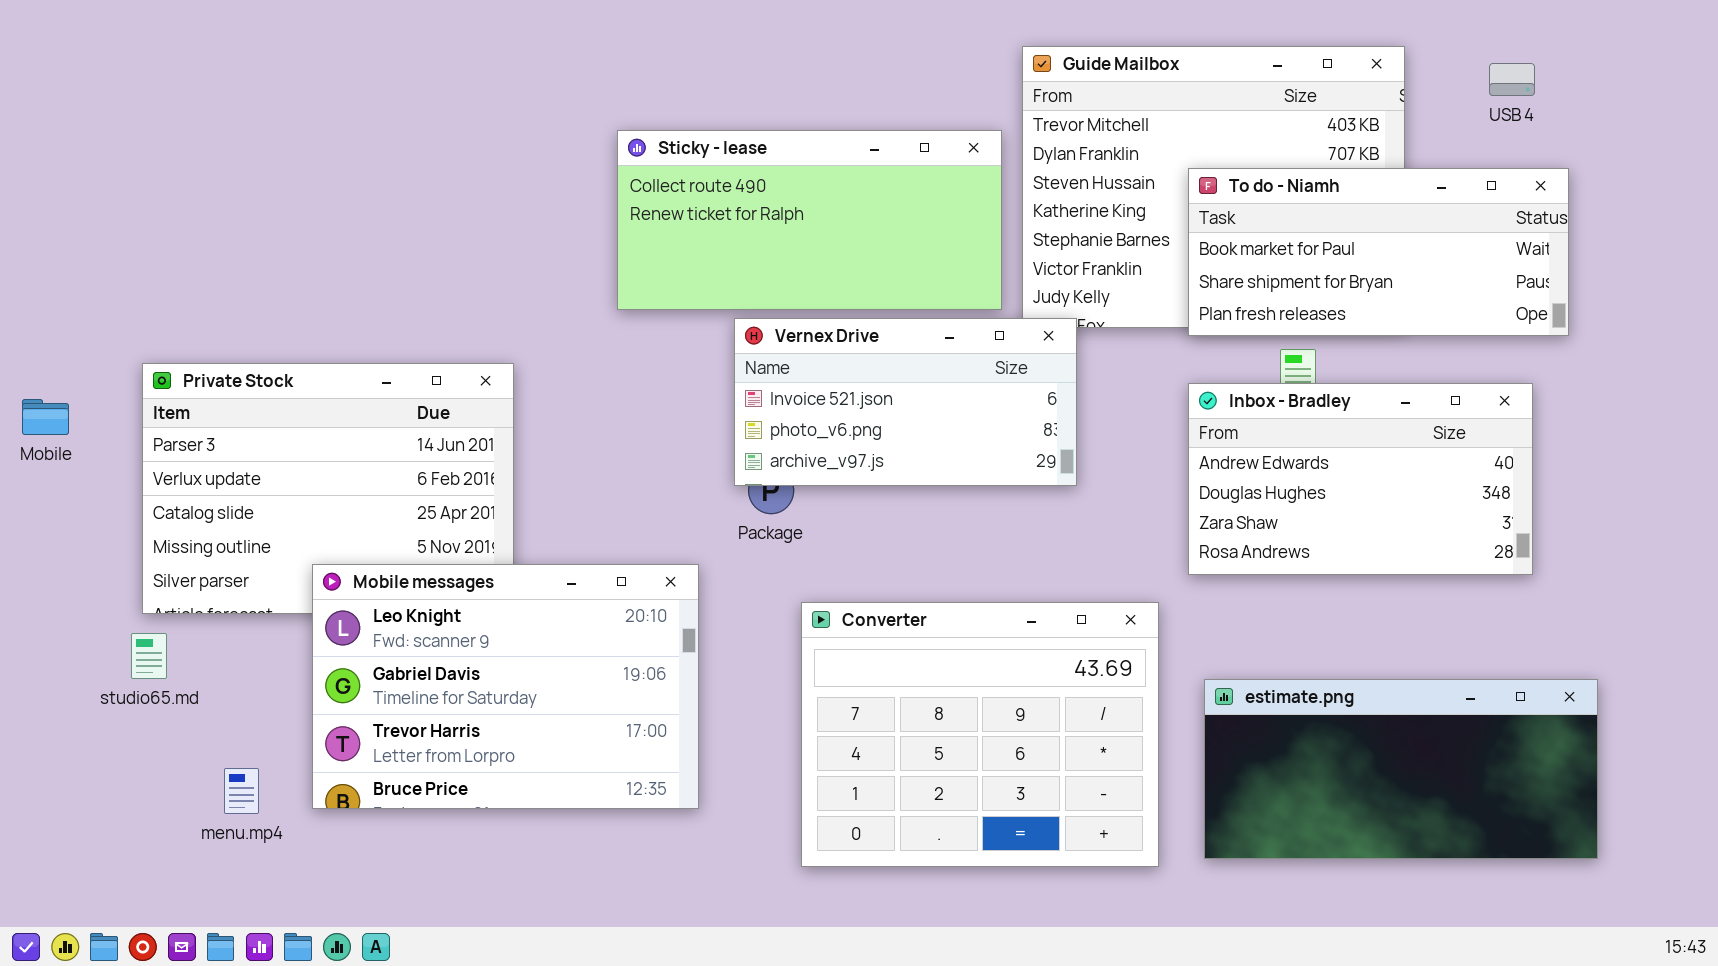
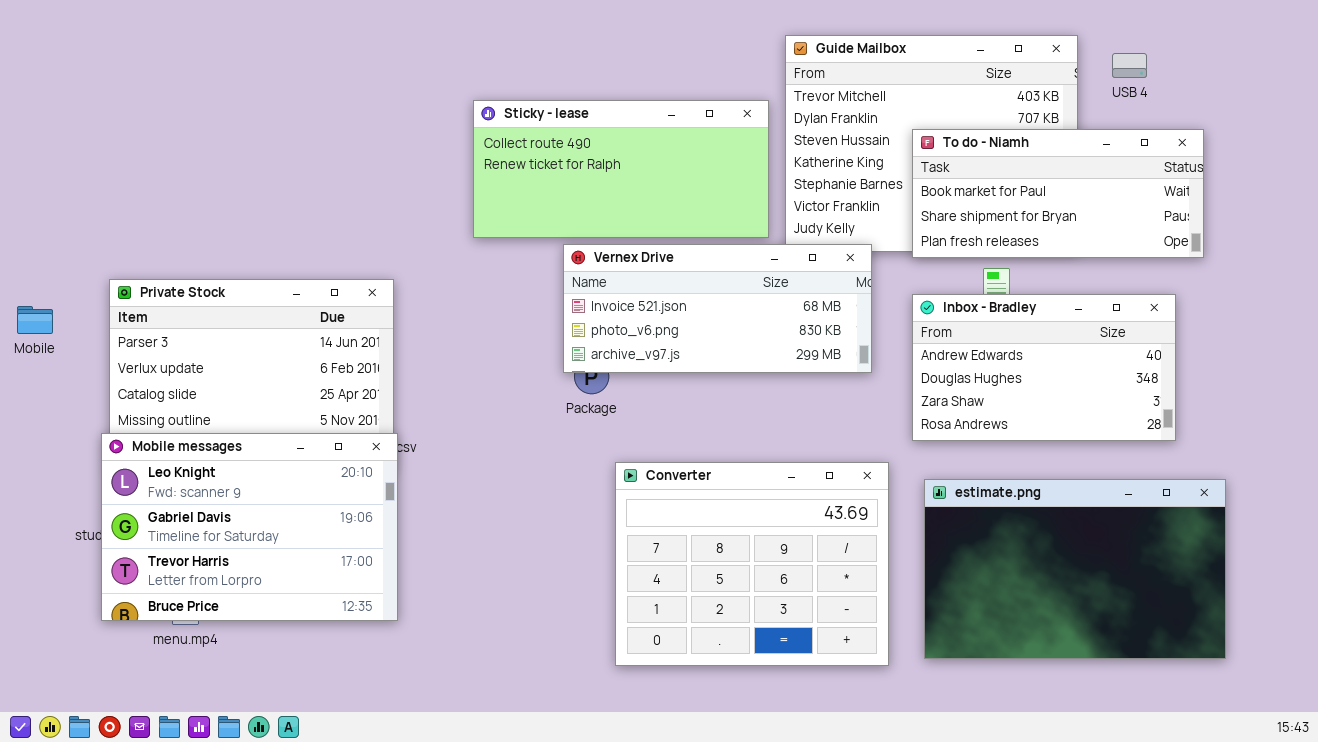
USB 4: [1489,63,1535,96] -> [1112,53,1147,78], moved
Vernex Drive: [734,318,1077,486] -> [563,244,872,373], resized
Mobile messages: [312,564,699,809] -> [101,433,398,621], moved
estimate.png: [1204,679,1598,859] -> [924,479,1226,659], resized

